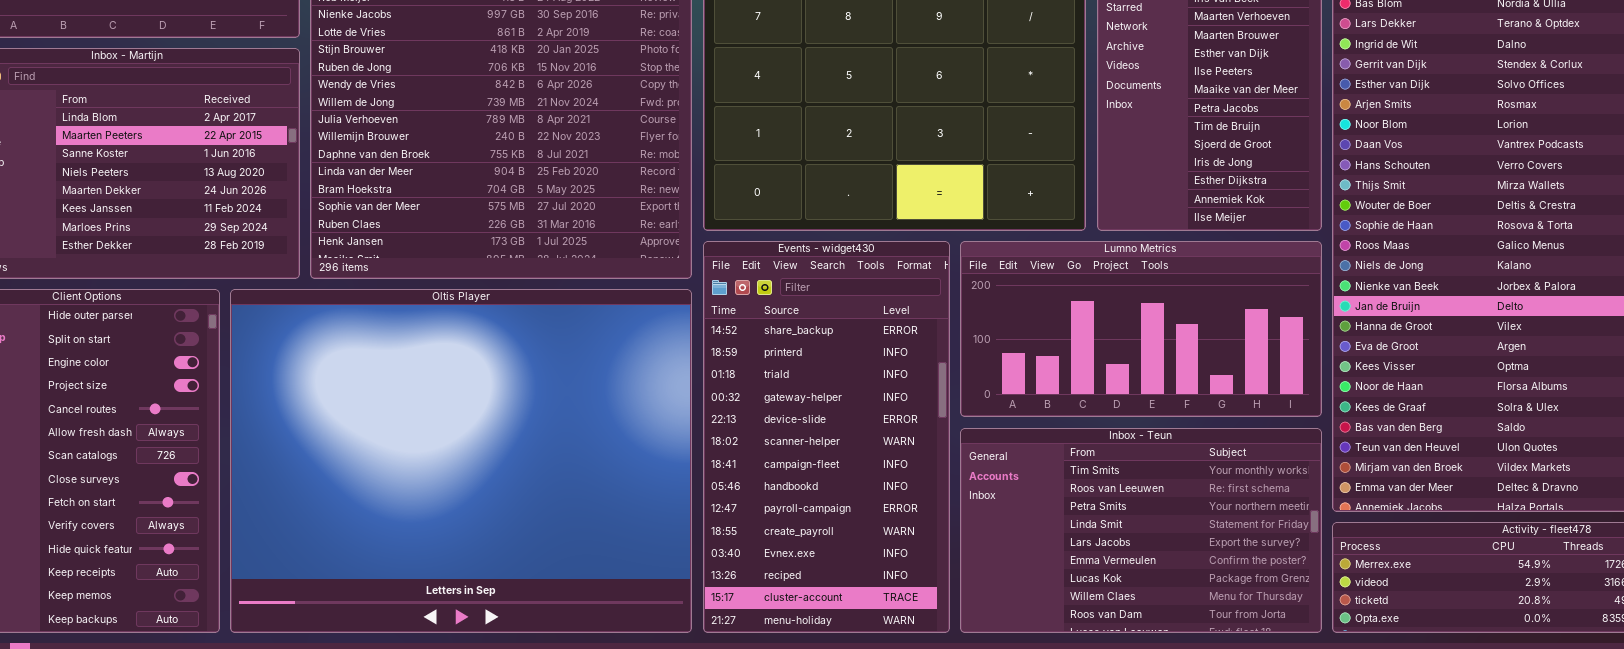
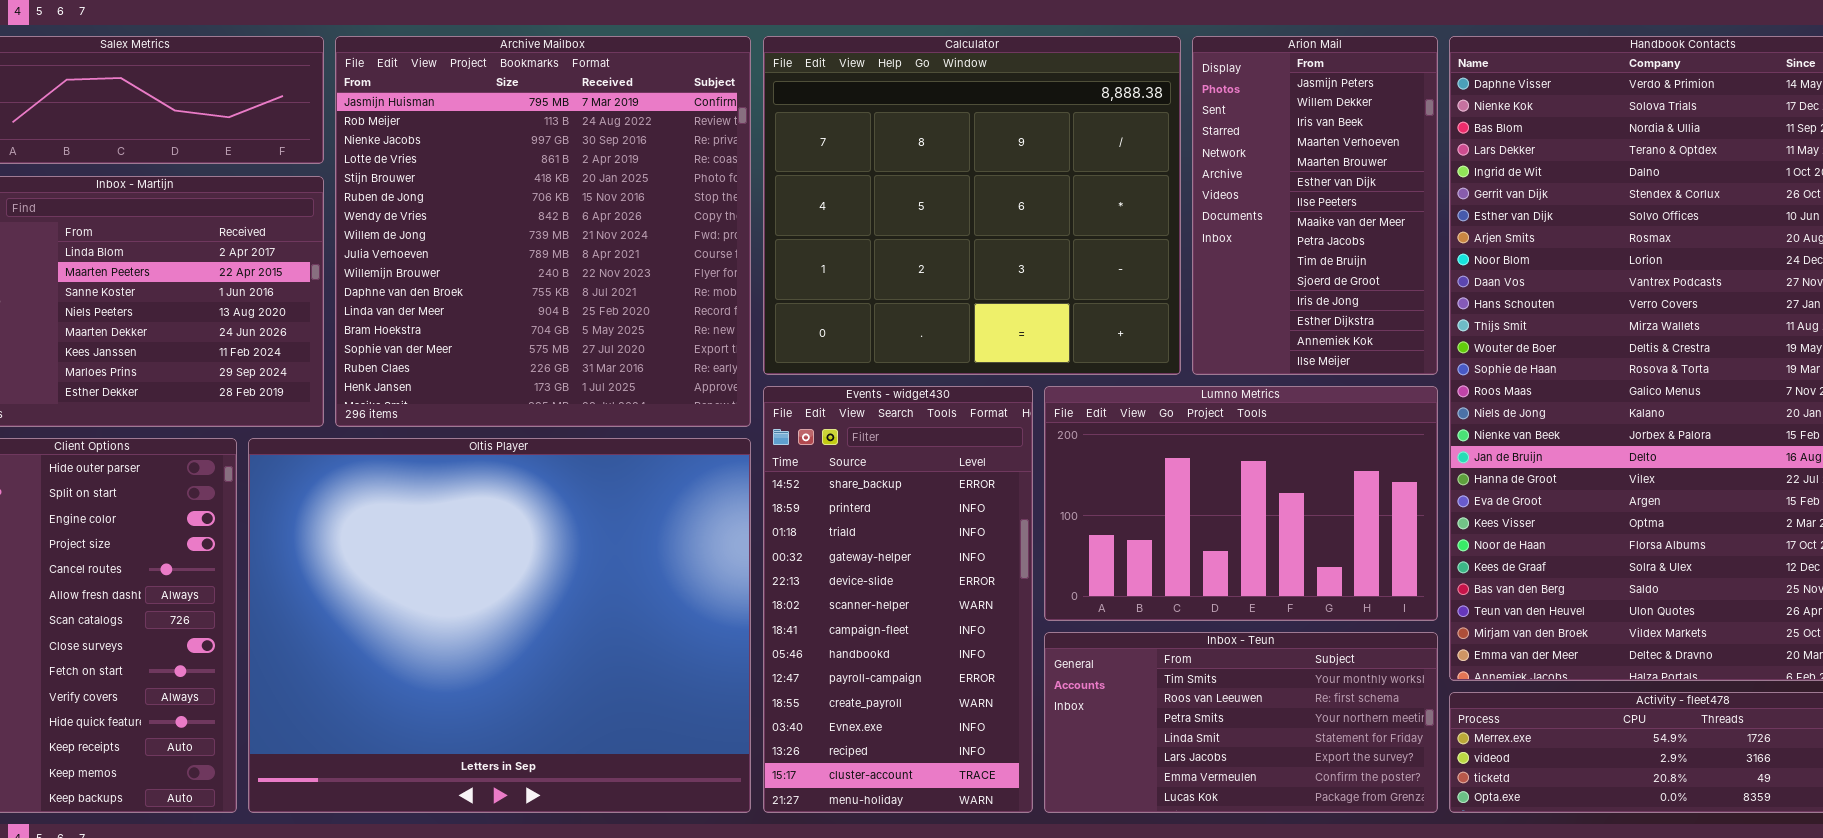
Lumno Metrics: [960,241,1322,417] -> [1044,386,1438,621], resized
Inbox - Teun: [960,428,1322,633] -> [1044,632,1438,813], resized

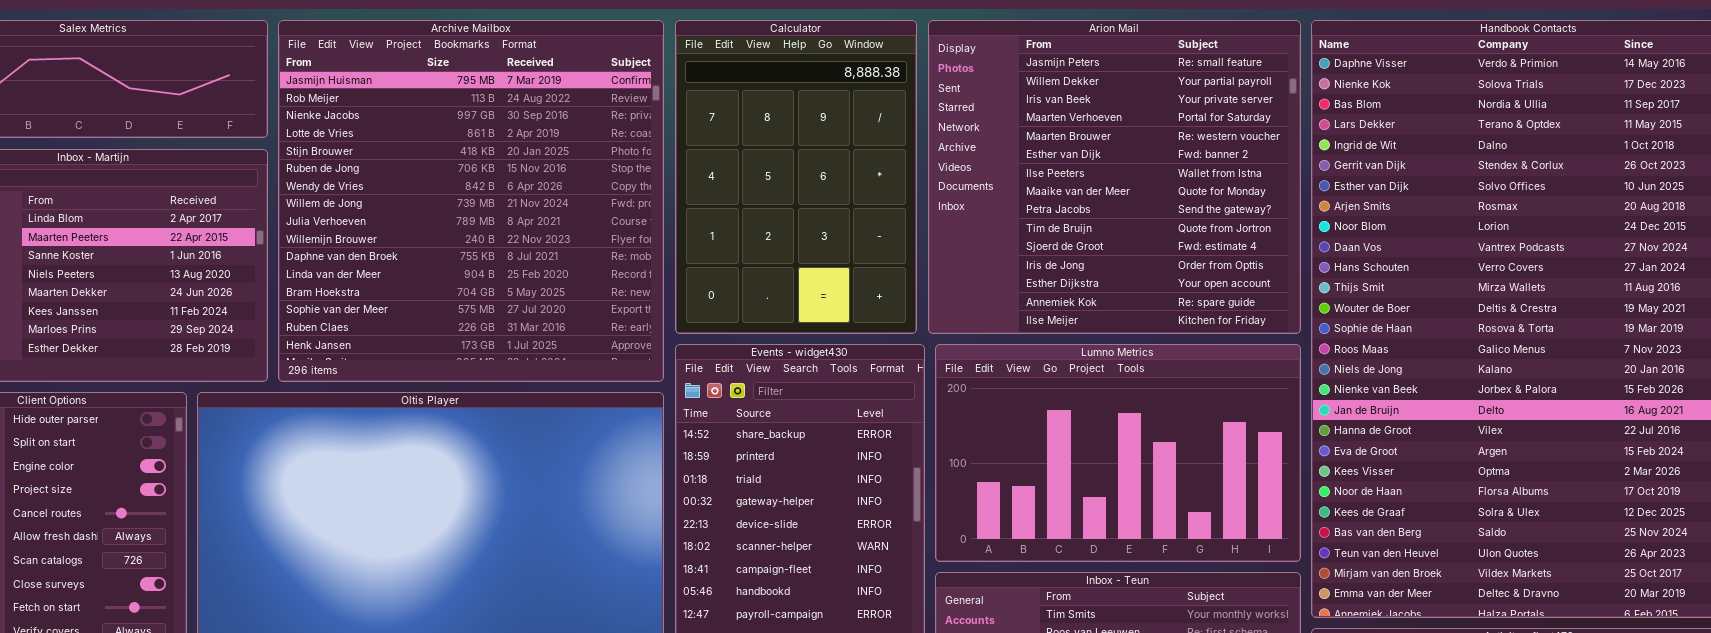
Calculator: [763,36,1181,375] -> [675,20,917,334], resized
Arion Mail: [1192,36,1438,375] -> [928,20,1301,334], resized

